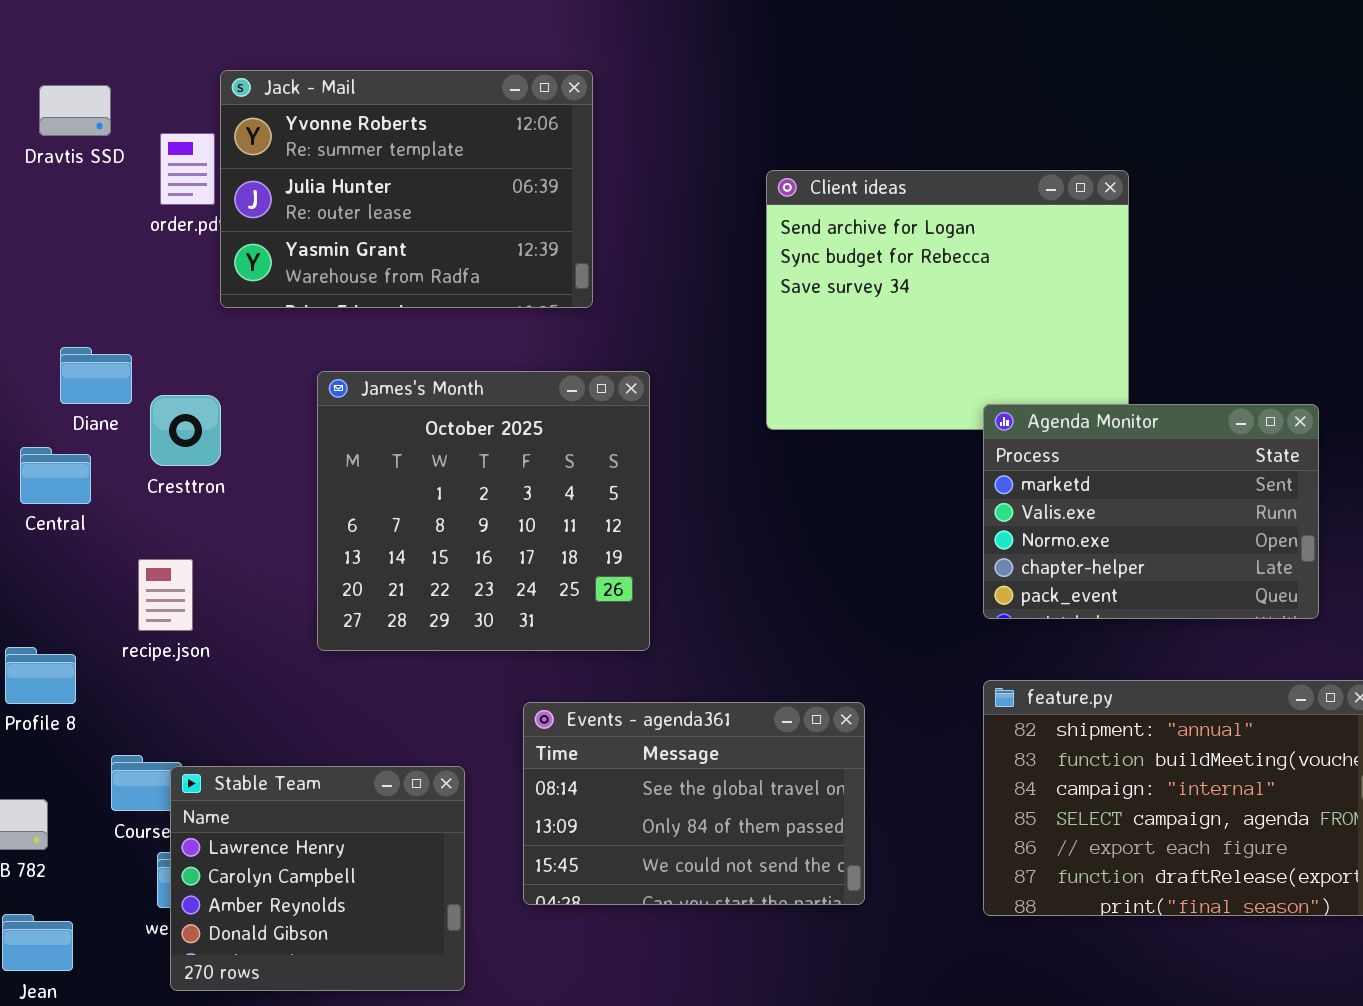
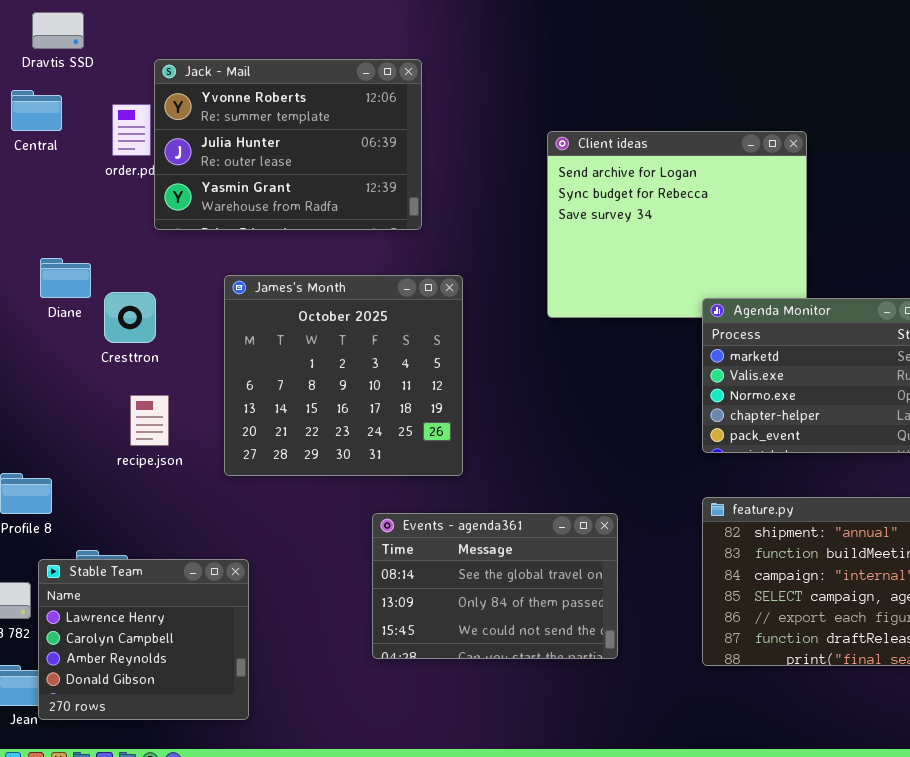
Dravtis SSD: [39,85,111,136] -> [32,12,84,49], moved
Central: [20,447,91,504] -> [11,90,62,131], moved
recipe.json: [138,559,193,631] -> [130,395,169,446], moved
Stable Team: [170,766,465,991] -> [38,559,249,720], moved

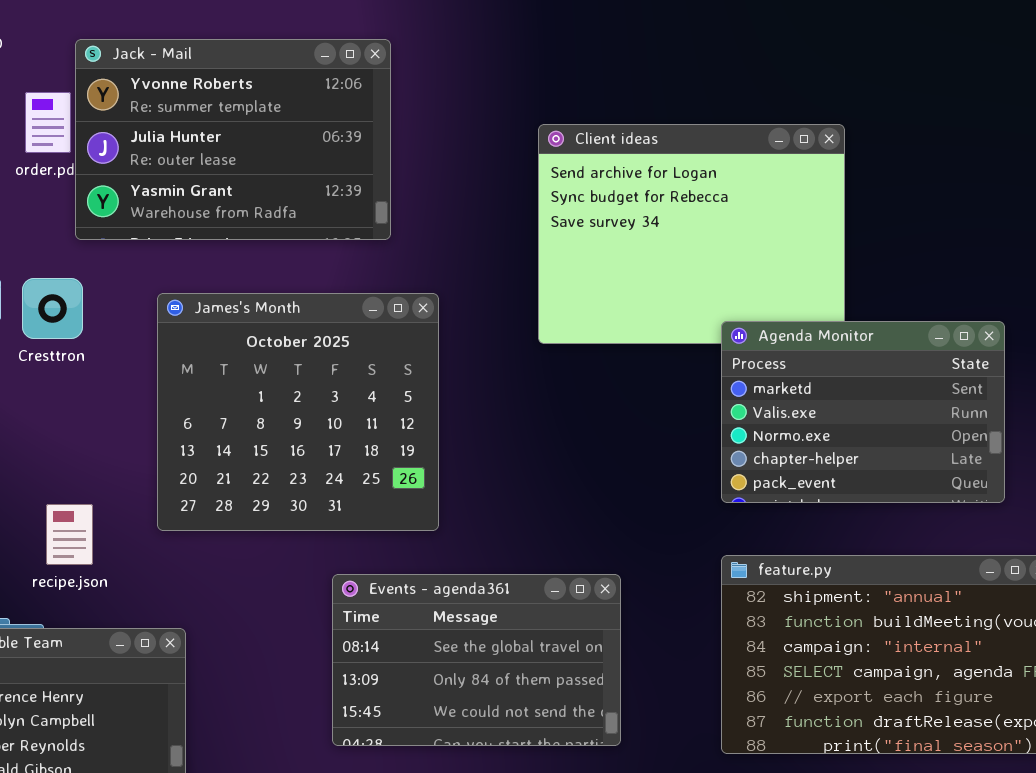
Cresttron: [104,292,156,343] -> [22,278,83,339], moved
recipe.json: [130,395,169,446] -> [46,504,93,565], moved

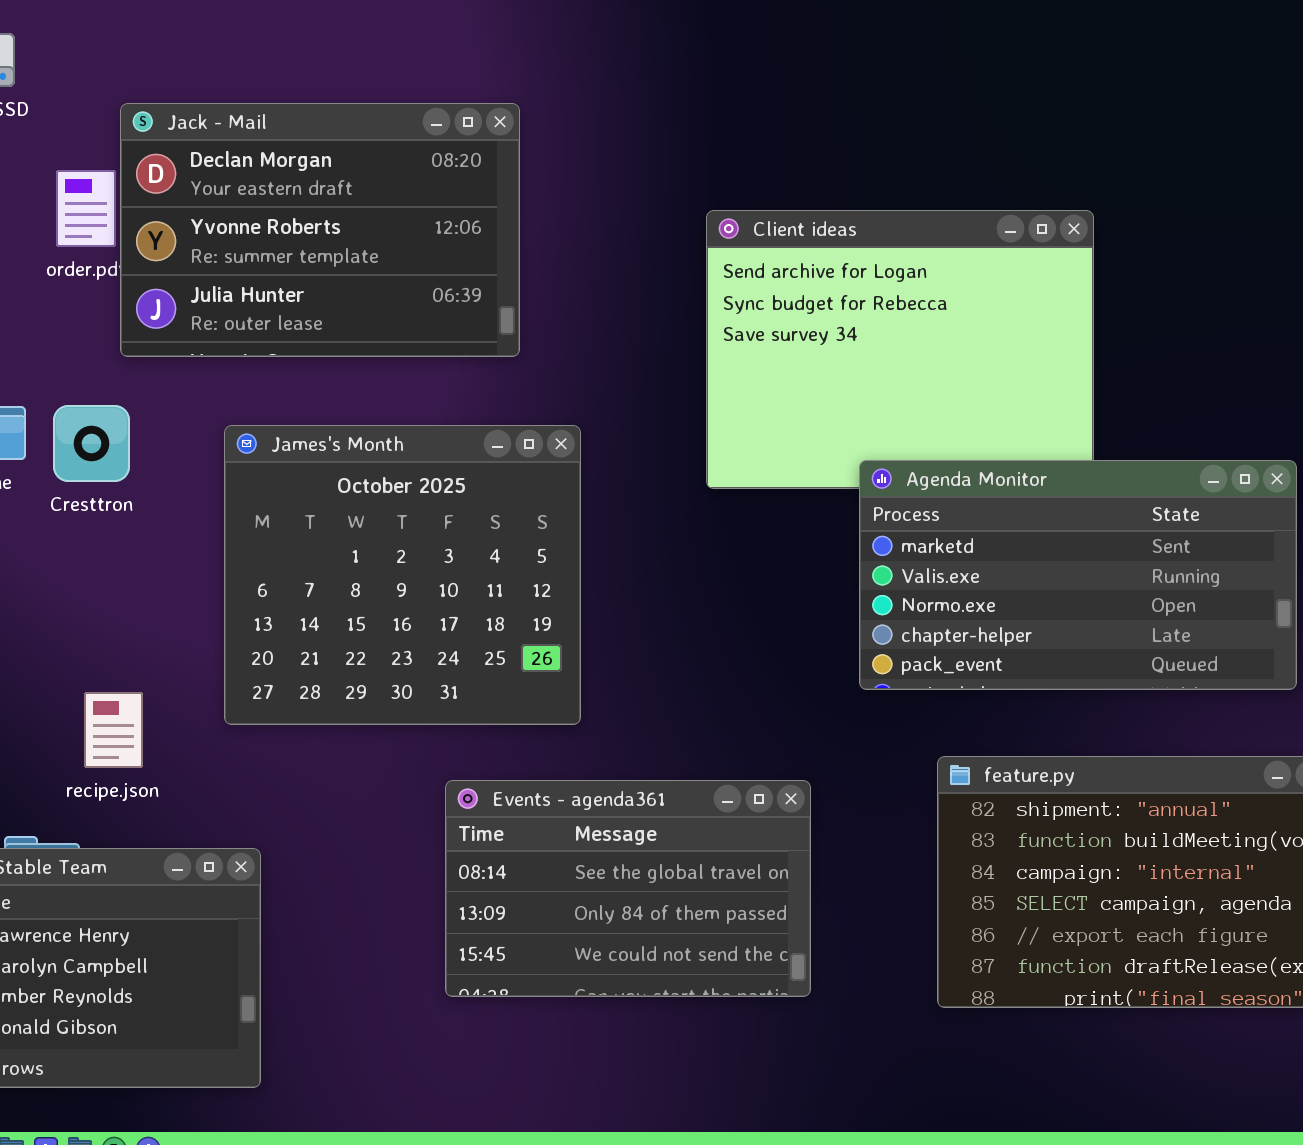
Jack - Mail: [75,39,391,240] -> [120,103,520,357], scrolled up 1 row
Agenda Monitor: [721,321,1005,503] -> [859,460,1297,690], resized

